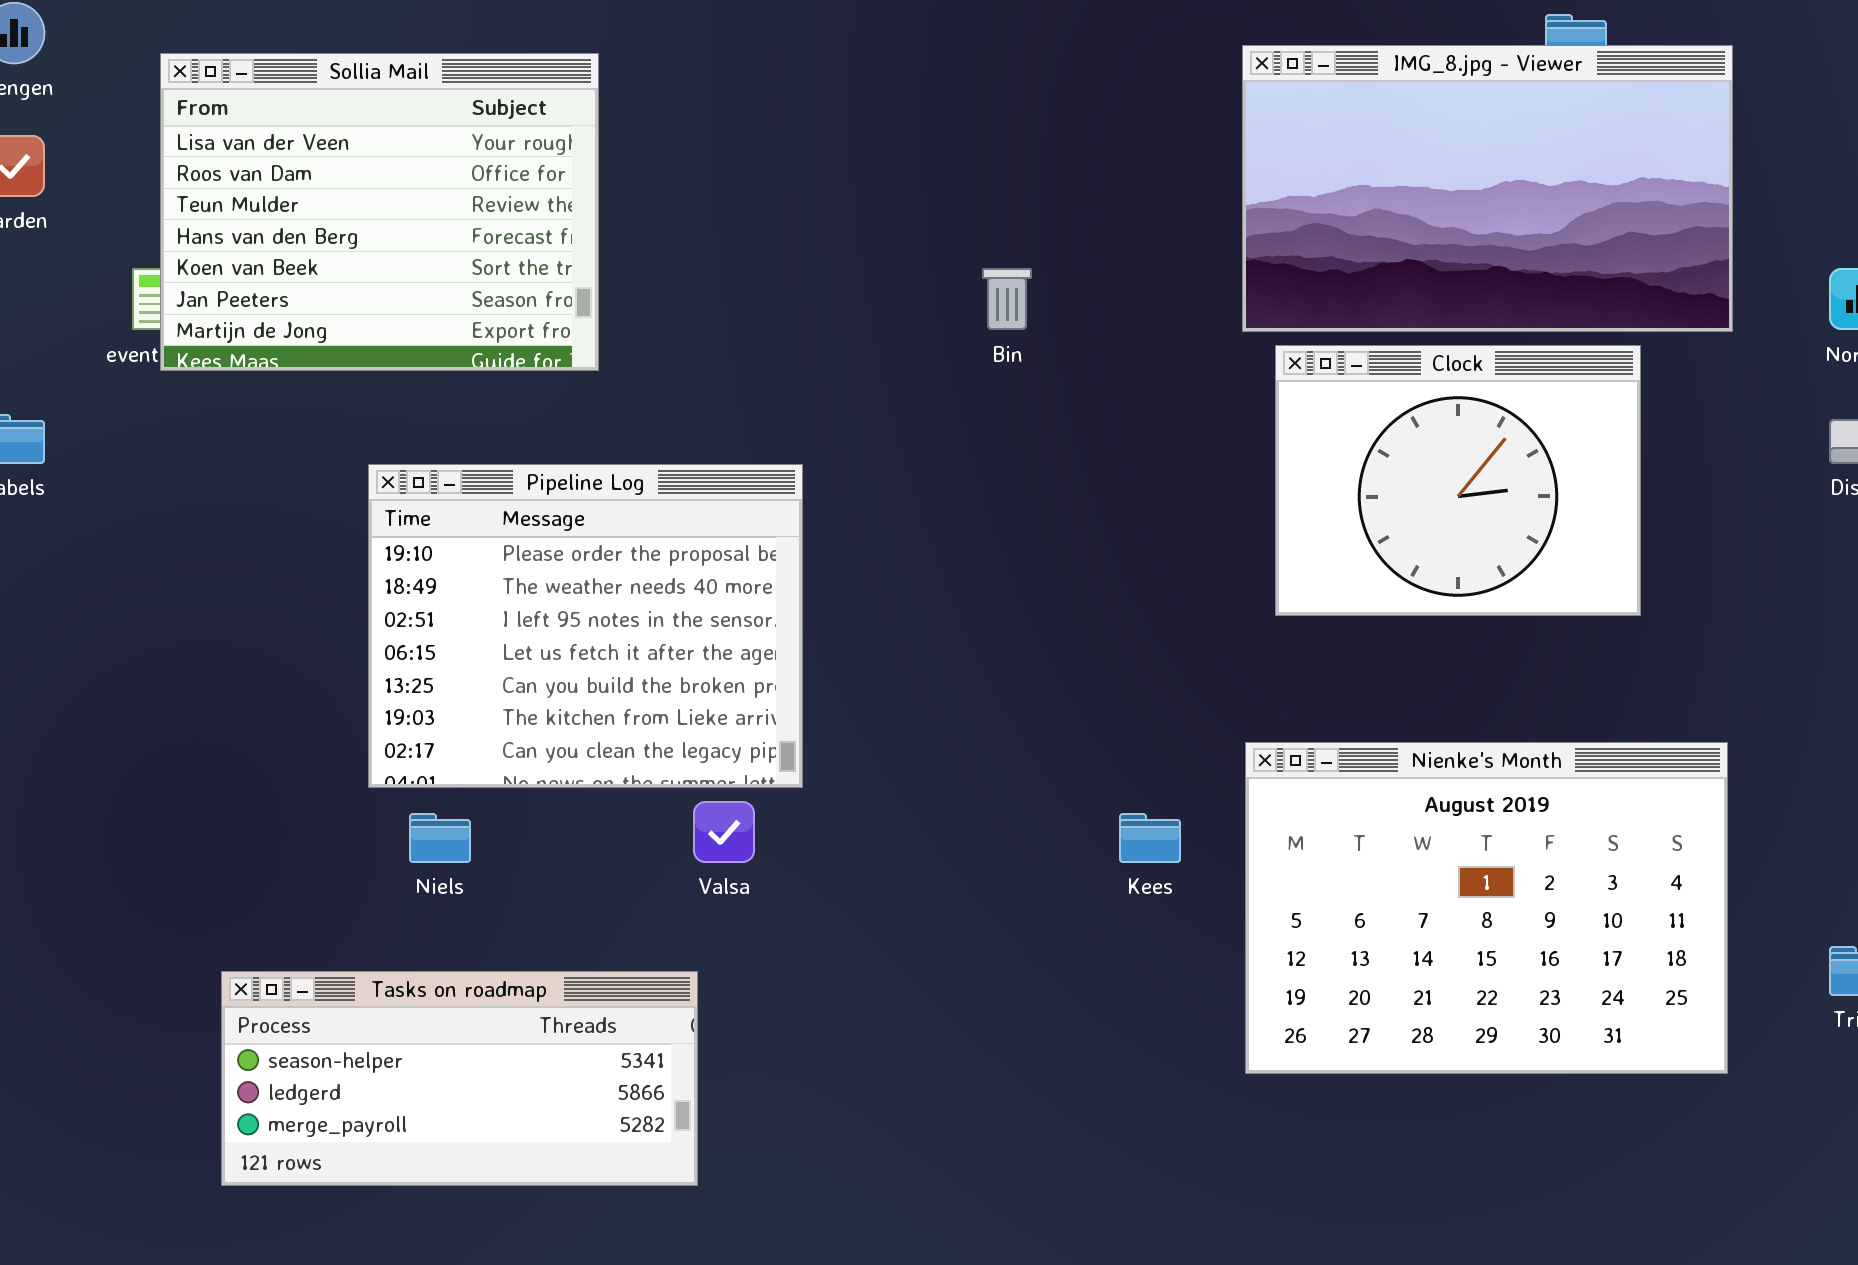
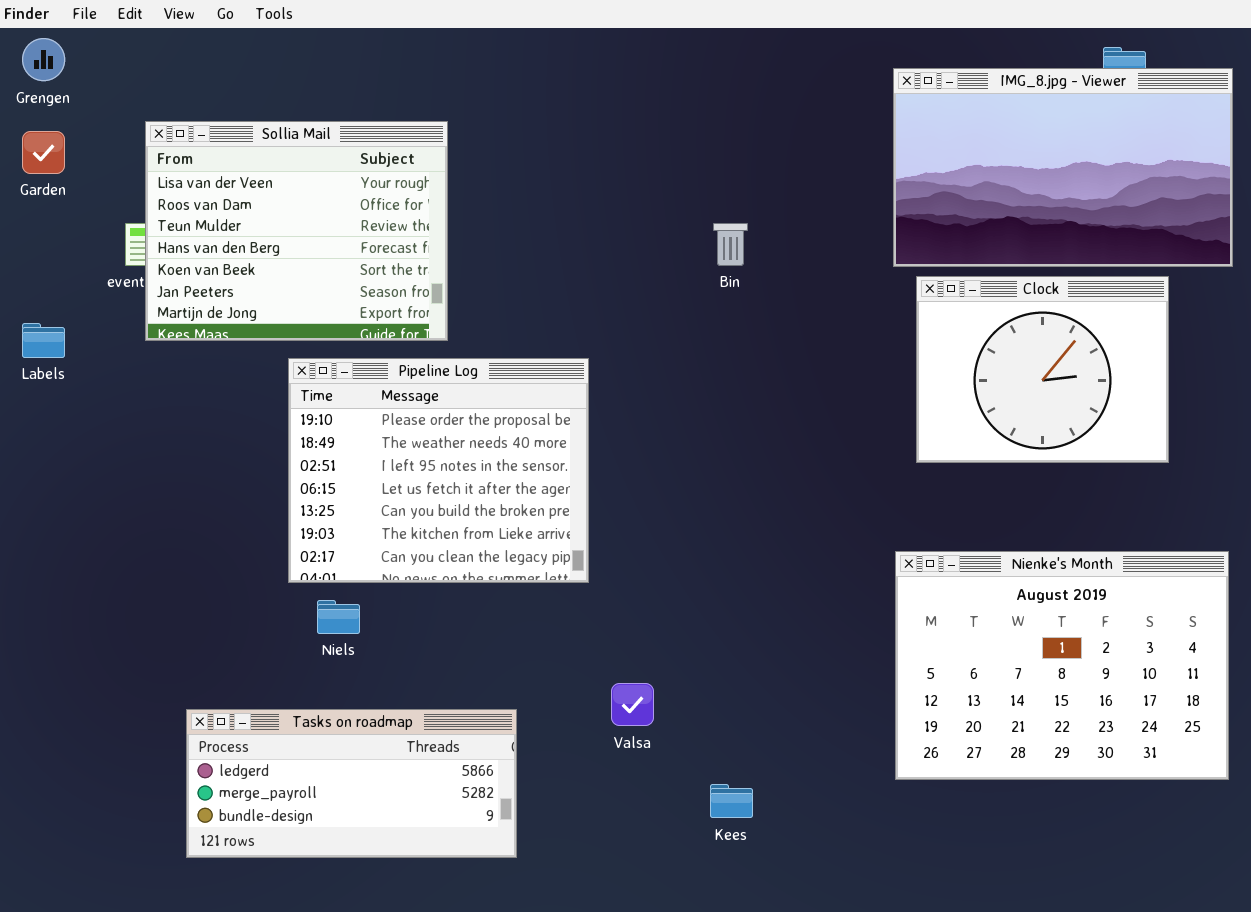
Sollia Mail: [160,53,599,371] -> [145,121,448,341], moved
Valsa: [693,801,755,863] -> [611,683,654,726], moved
Kees: [1119,813,1181,863] -> [710,784,753,818], moved
Tasks on roadmap: [221,971,698,1186] -> [186,709,517,858], scrolled down 1 row

